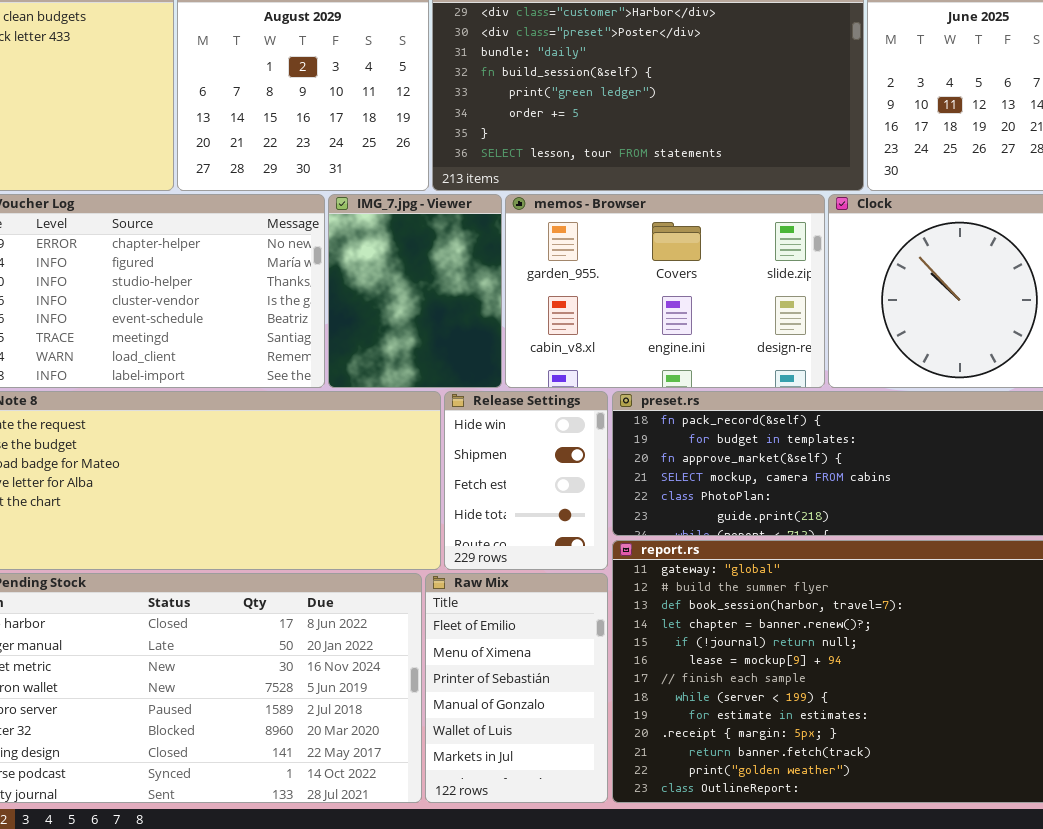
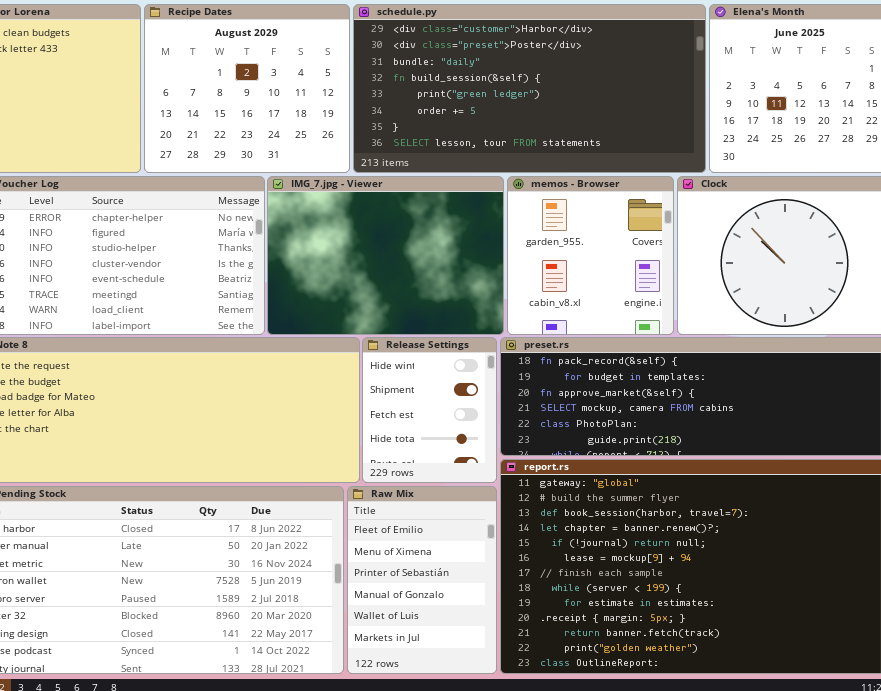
IMG_7.jpg - Viewer: [328,194,502,388] -> [267,176,504,335], resized
memos - Browser: [505,194,825,388] -> [507,176,674,335], resized

